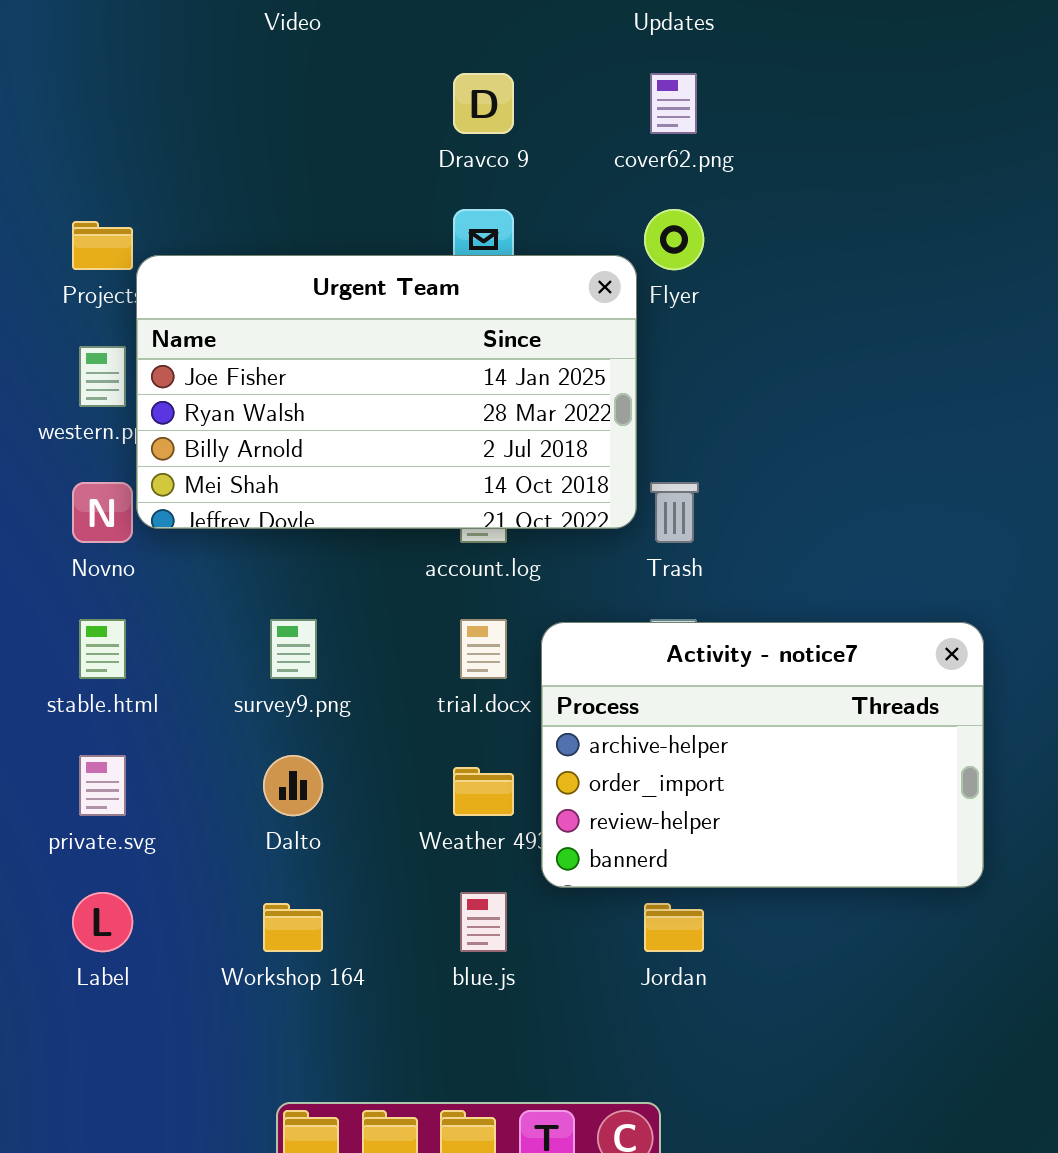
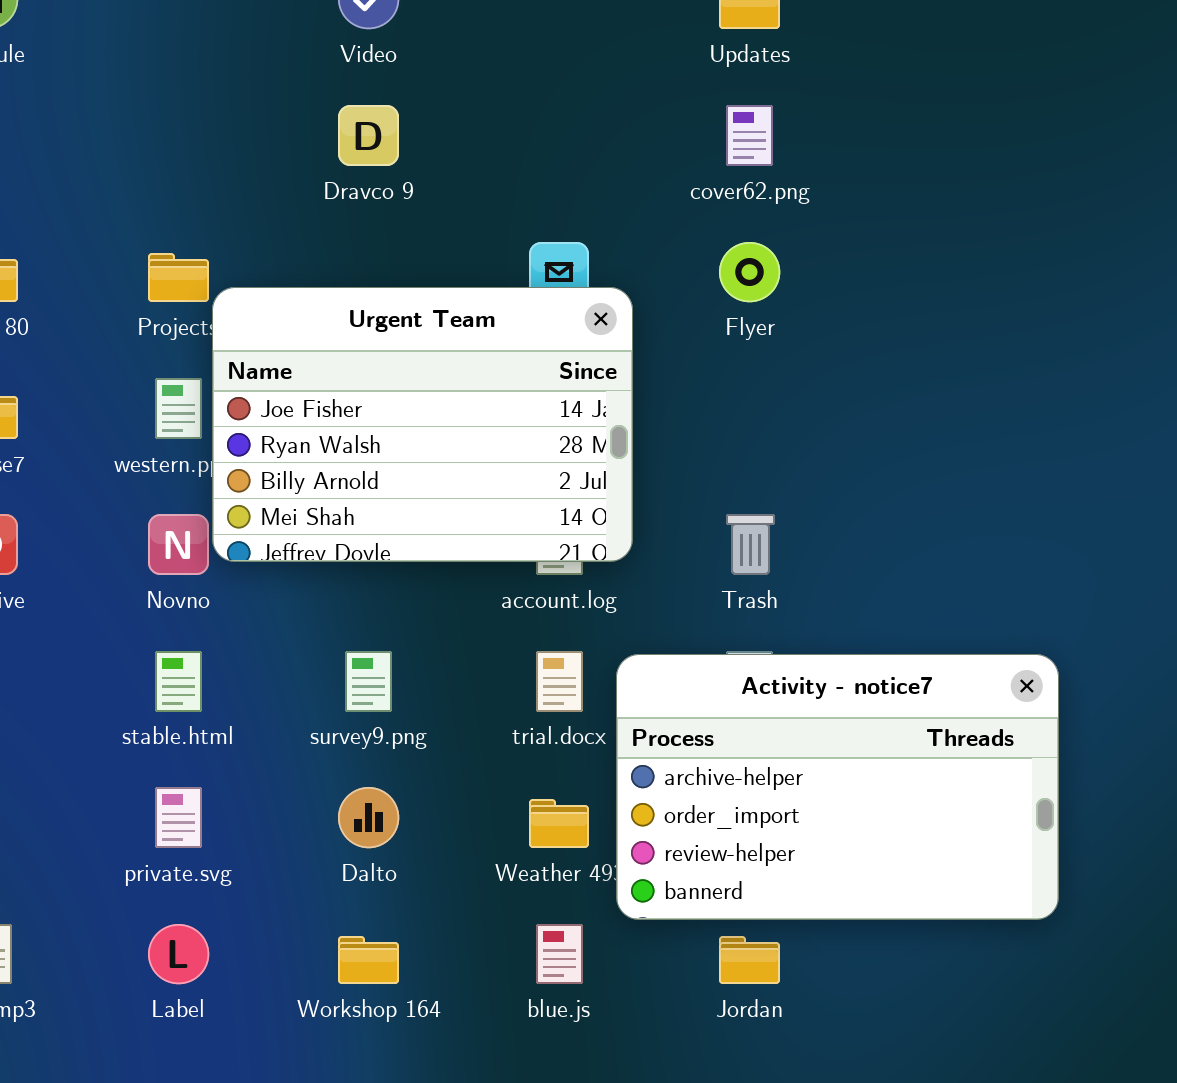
Dravco 9: [453,73,514,134] -> [338,105,399,166], moved
Urgent Team: [136,255,637,529] -> [212,287,633,562], resized

